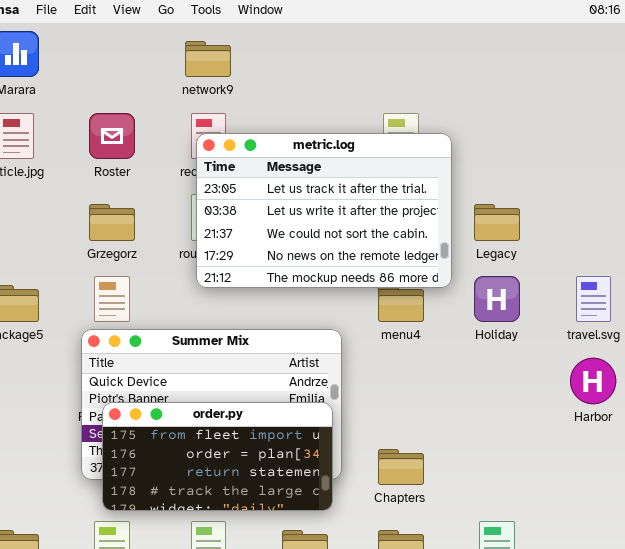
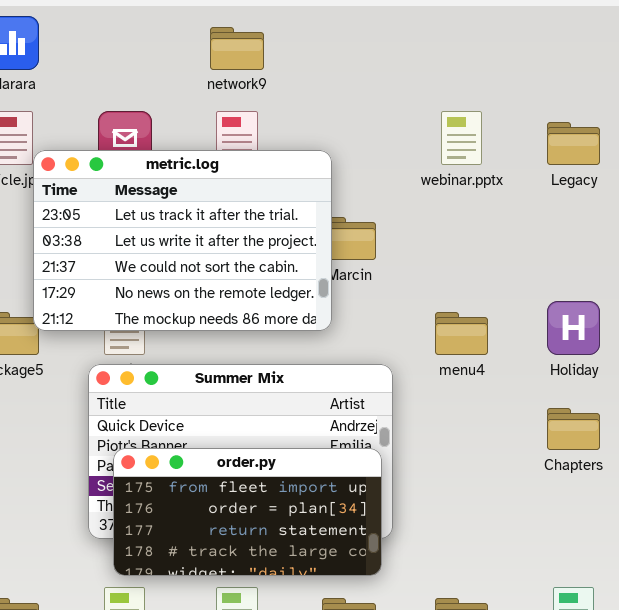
metric.log: [196,133,452,288] -> [33,150,332,331], moved
Legacy: [474,204,520,241] -> [547,122,600,165], moved
Chapters: [378,449,424,485] -> [547,408,600,450], moved

